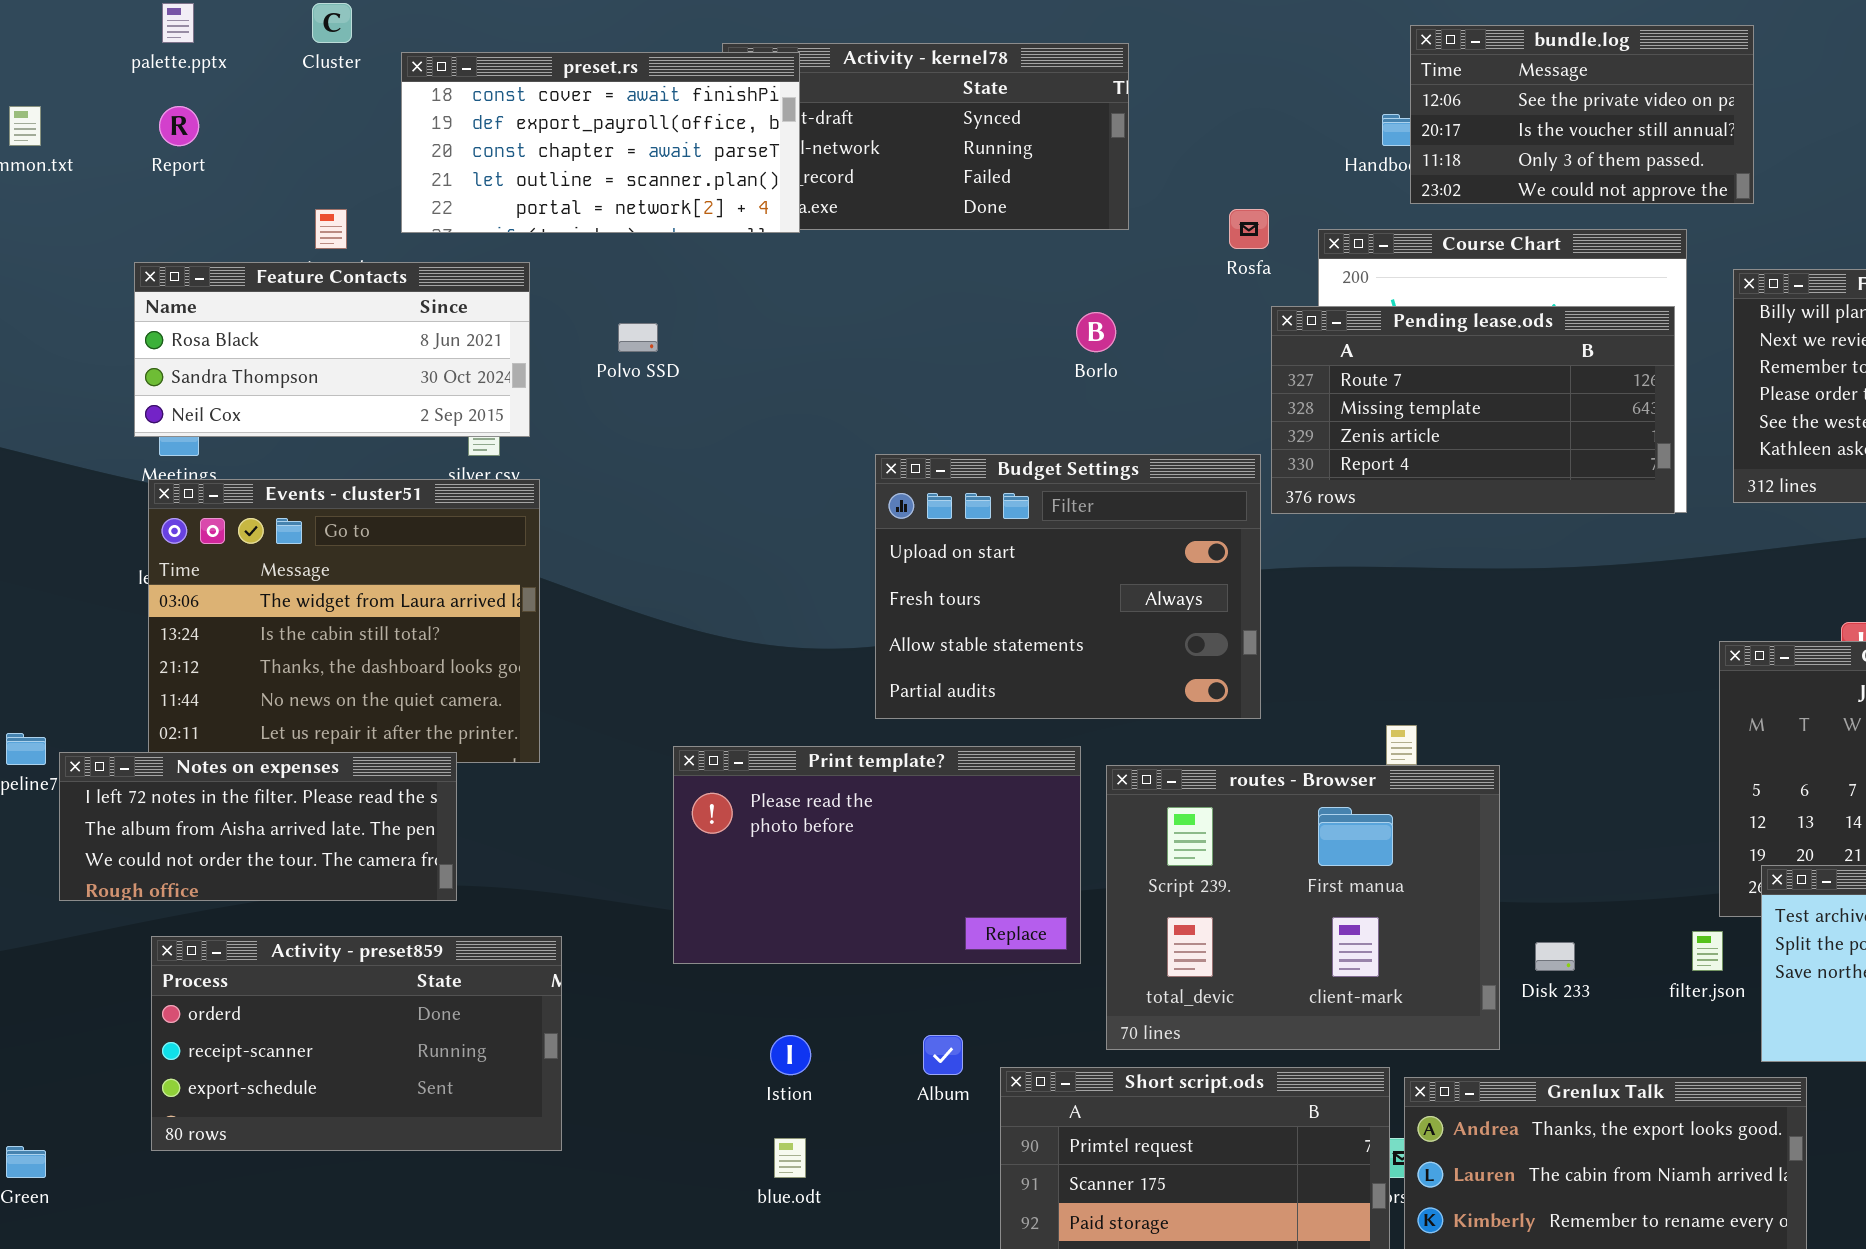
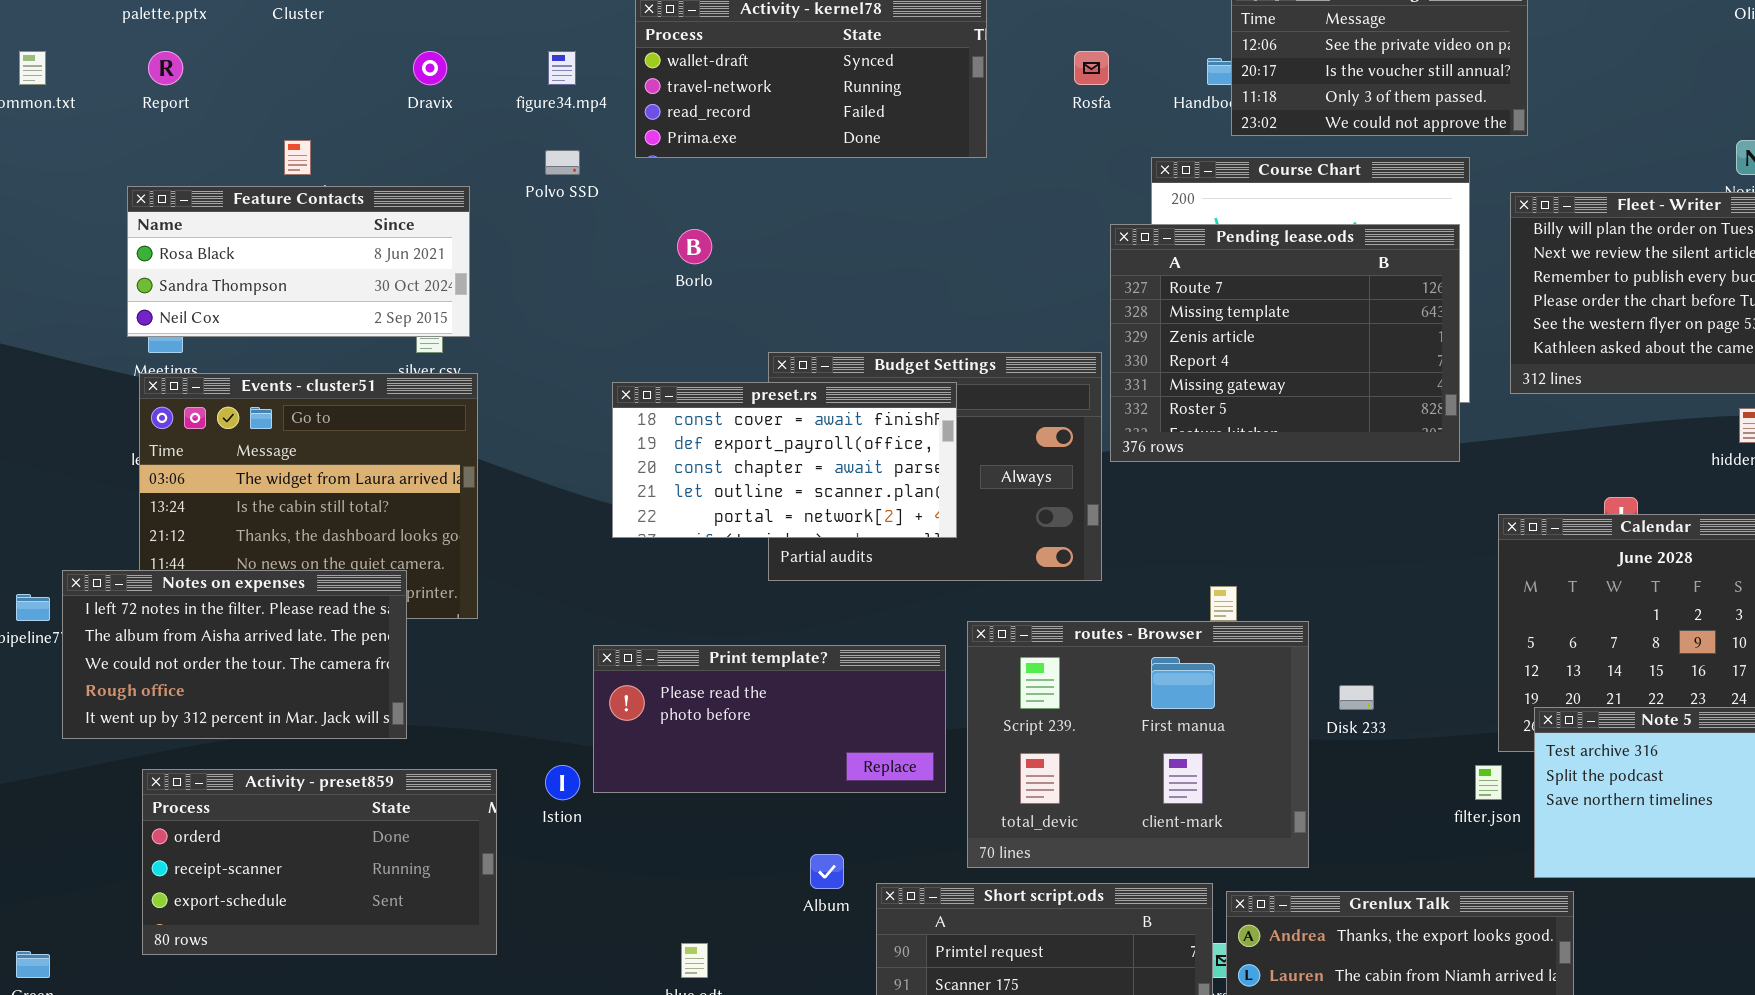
preset.rs: [401,52,800,233] -> [612,382,957,538], moved
Rosfa: [1229,209,1269,249] -> [1074,51,1109,85], moved
Pending lease.ods: [1271,306,1675,514] -> [1110,224,1460,462], resized
Borlo: [1076,312,1116,352] -> [677,229,712,264], moved
Polvo SSD: [618,323,658,352] -> [545,150,580,175], moved
Print template?: [673,746,1081,964] -> [593,645,946,793], resized
Notes on expenses: [59,752,457,901] -> [62,570,407,739], resized
Disk 233: [1535,942,1575,971] -> [1339,685,1374,710], moved
Istion: [770,1035,811,1075] -> [545,765,580,800], moved

